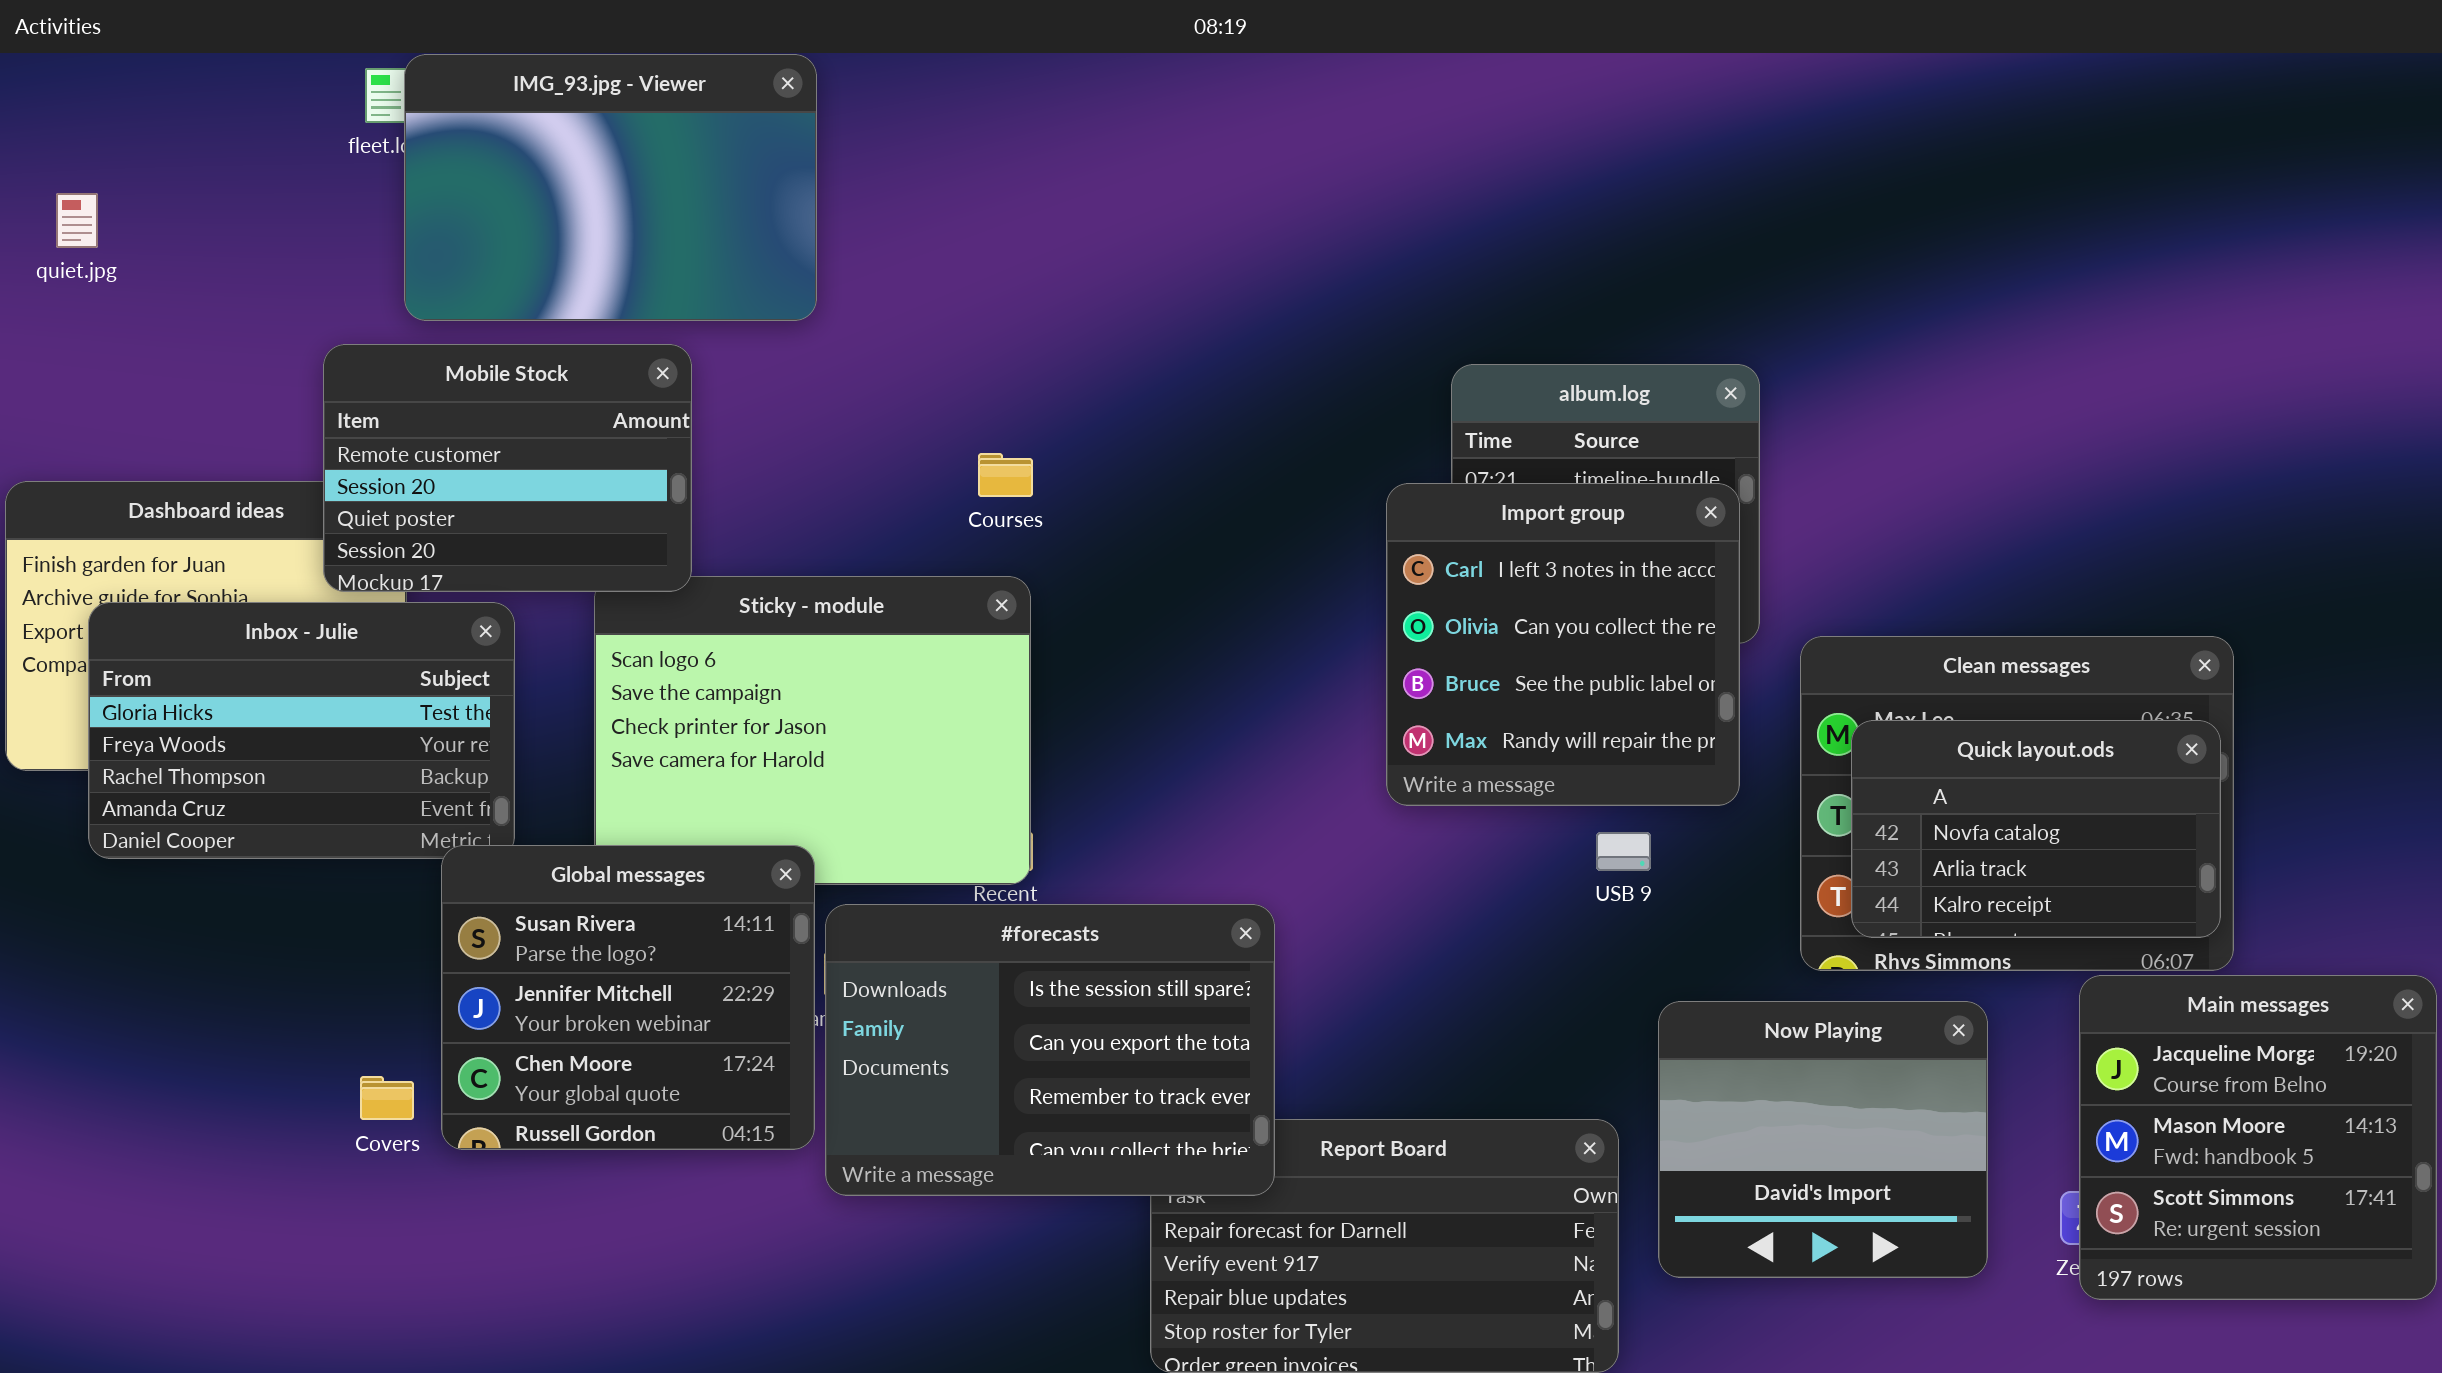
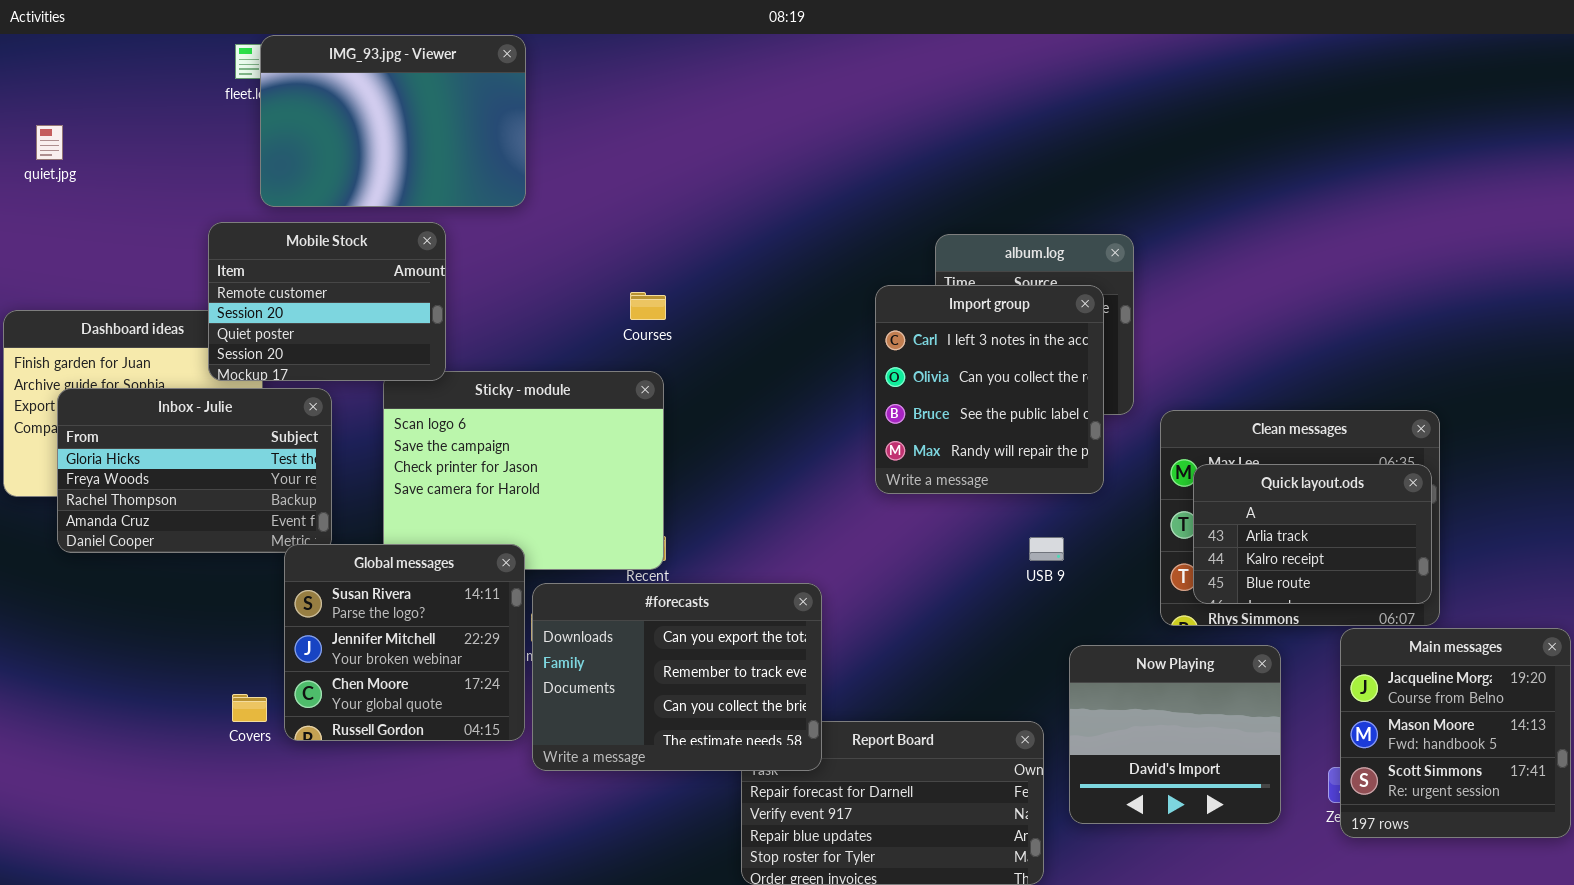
Import group: [1386,483,1740,806] -> [875,285,1104,494], moved
Quick layout.ods: [1851,720,2221,938] -> [1193,464,1432,604], scrolled down 1 row
#forecasts: [825,904,1275,1196] -> [532,583,822,771], scrolled down 1 row

